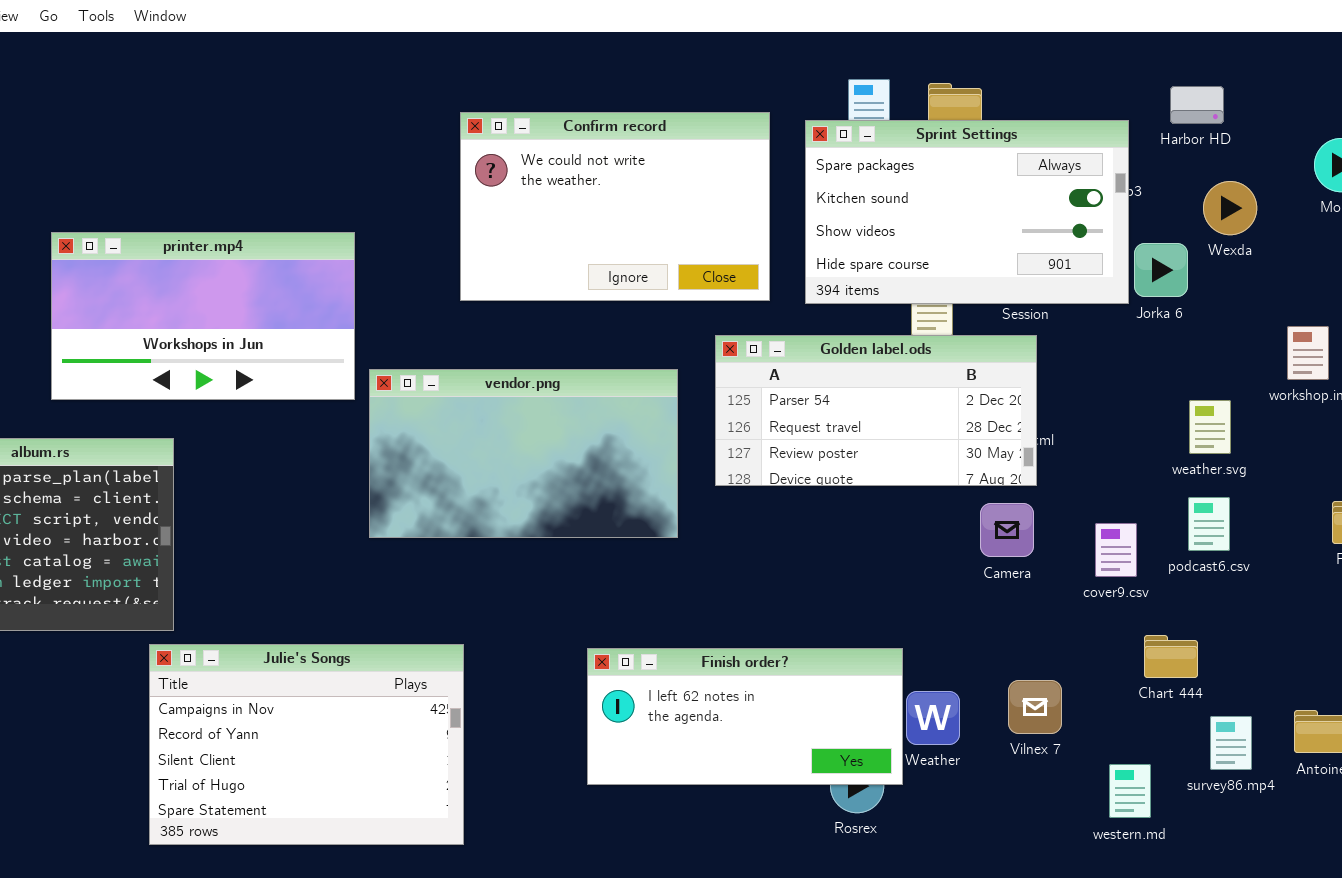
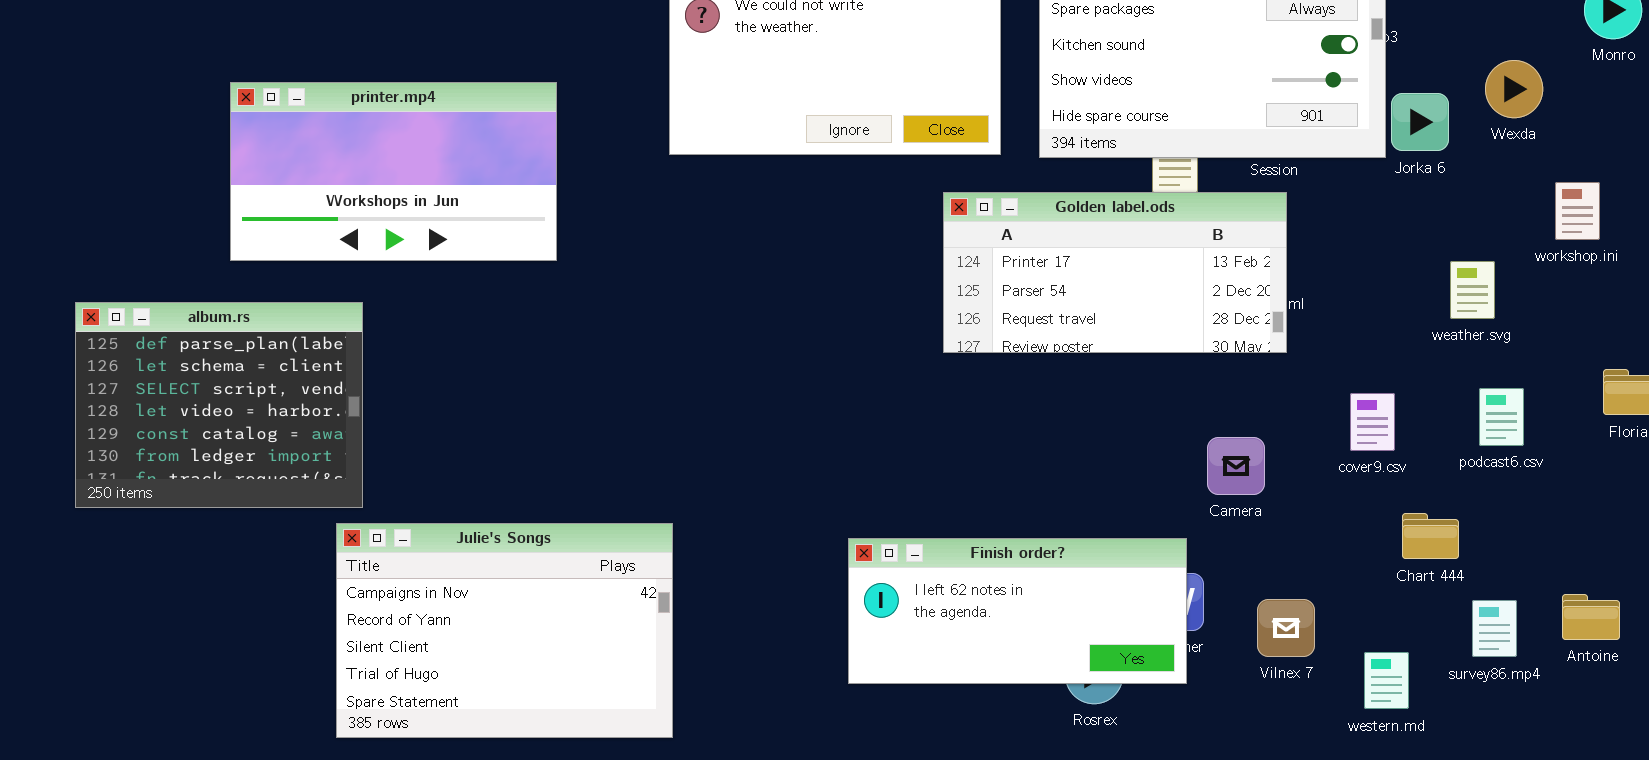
Wexda: [1203,181,1257,235] -> [1485,60,1543,118], moved
Golden label.ods: [715,335,1037,486] -> [943,192,1287,353], scrolled up 1 row
vendor.png: [369,369,678,538] -> none, closed
podcast6.csv: [1188,497,1230,551] -> [1479,388,1524,446], moved
Camera: [980,503,1034,557] -> [1207,437,1265,495], moved
Finish order?: [587,648,903,785] -> [848,538,1187,684], moved
Vilnex 7: [1008,680,1062,734] -> [1257,599,1315,657], moved

